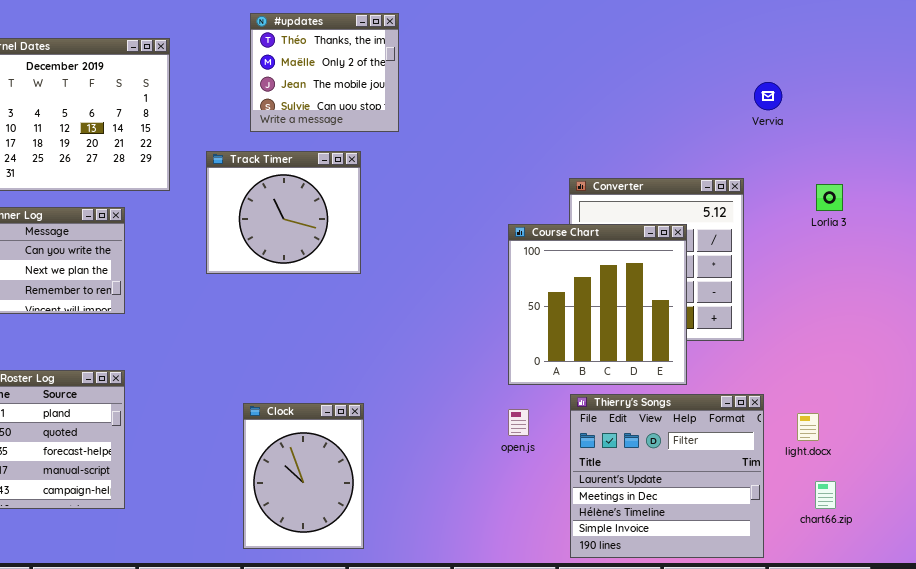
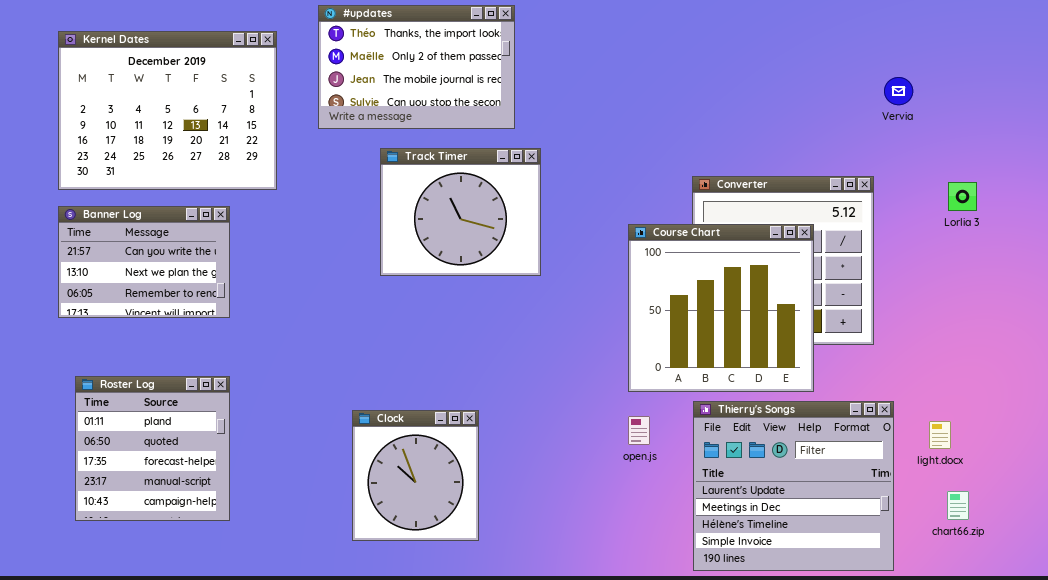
#updates: [250,13,399,132] -> [318,5,515,129], resized
Track Timer: [206,151,361,274] -> [380,148,541,276], moved
Clock: [243,403,364,549] -> [352,410,479,541], resized

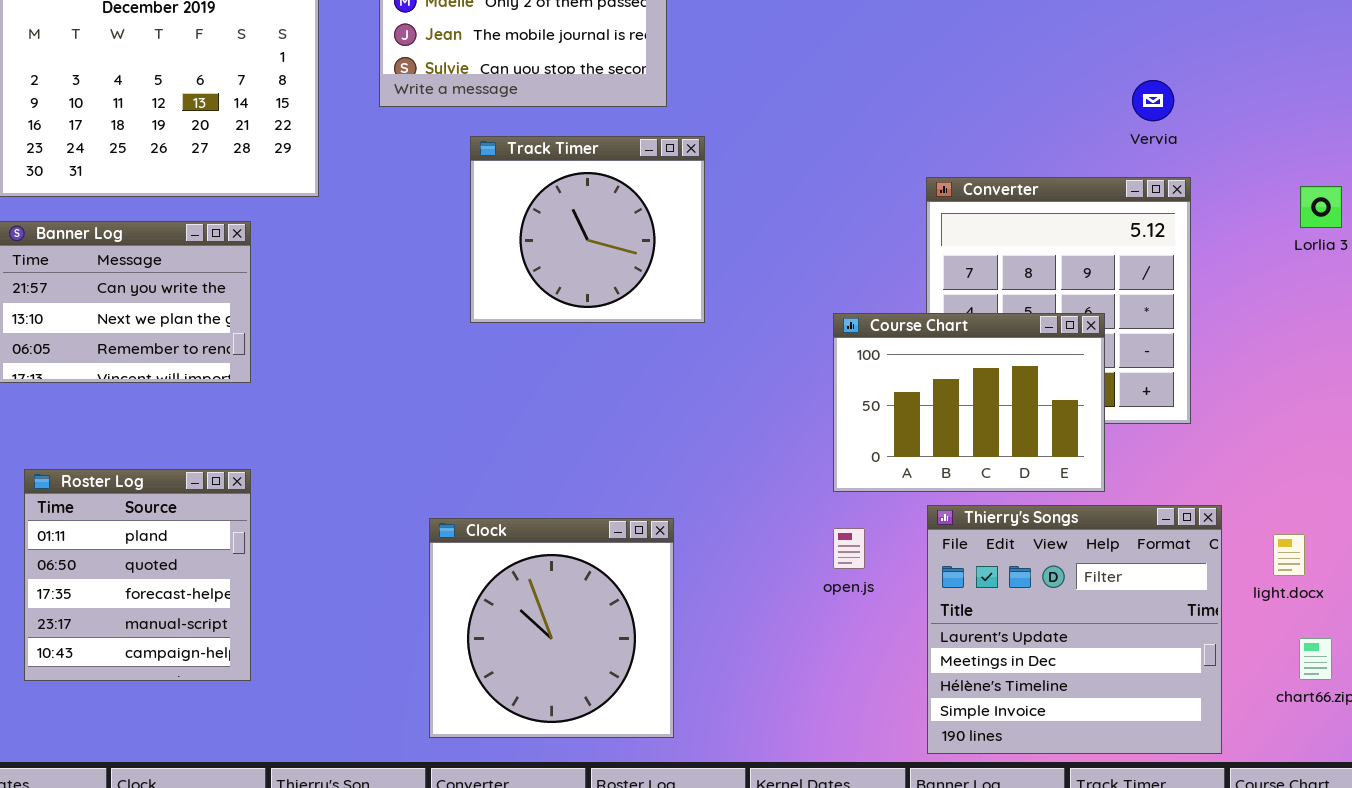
Vervia: [884,77,913,105] -> [1132,80,1174,121], moved
Course Chart: [628,224,814,392] -> [833,313,1105,492], resized
Clock: [352,410,479,541] -> [429,518,674,738], resized

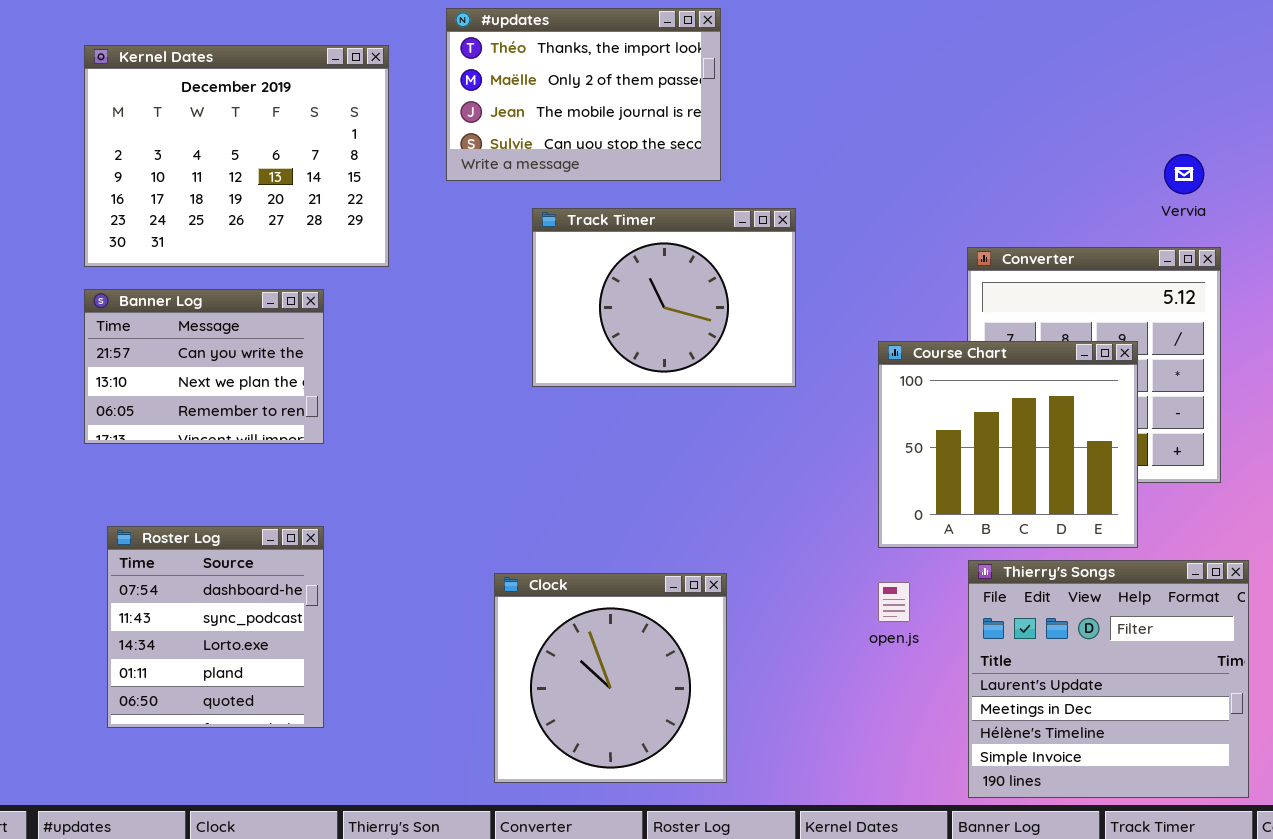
Track Timer: [470,136,705,323] -> [532,208,796,387], resized
Course Chart: [833,313,1105,492] -> [878,341,1138,548], resized
Roster Log: [24,469,251,681] -> [107,526,324,728], scrolled up 3 rows

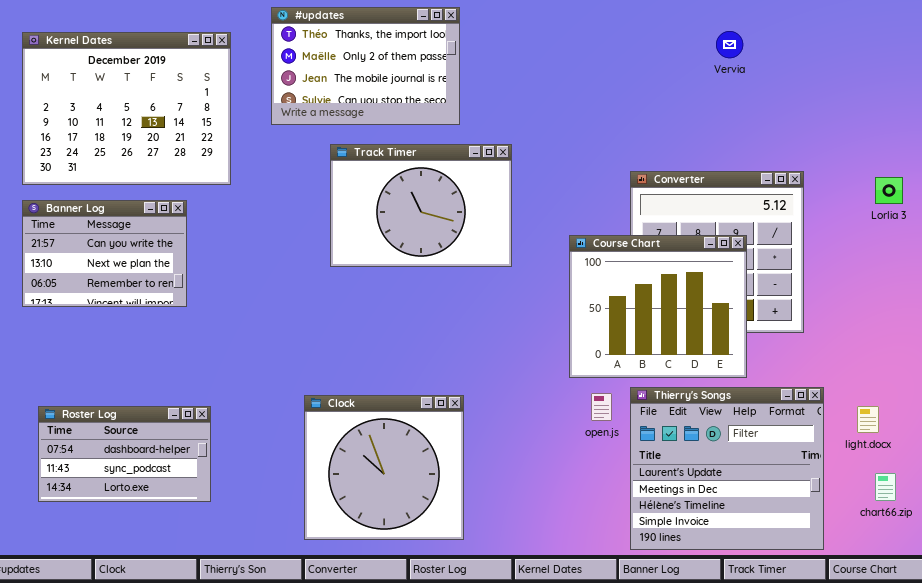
Vervia: [1164,154,1204,194] -> [716,31,743,58], moved
Roster Log: [107,526,324,728] -> [38,406,211,502], resized
open.js: [878,582,910,622] -> [591,393,612,421], moved

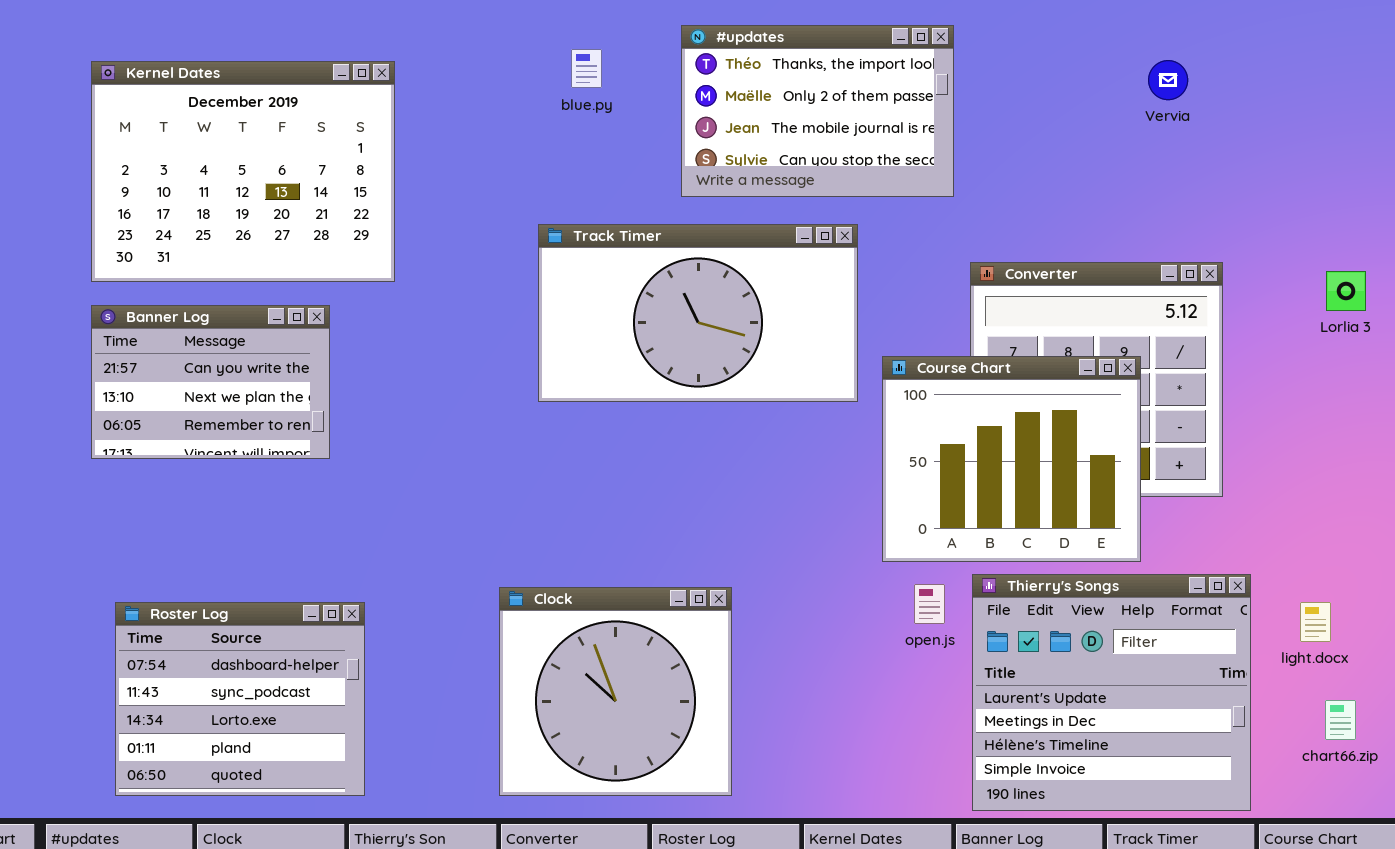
#updates: [271,7,460,125] -> [681,25,954,197], moved
Vervia: [716,31,743,58] -> [1148,60,1188,100], moved
Track Timer: [330,144,512,267] -> [538,224,858,402], resized
Roster Log: [38,406,211,502] -> [115,602,365,796], resized

